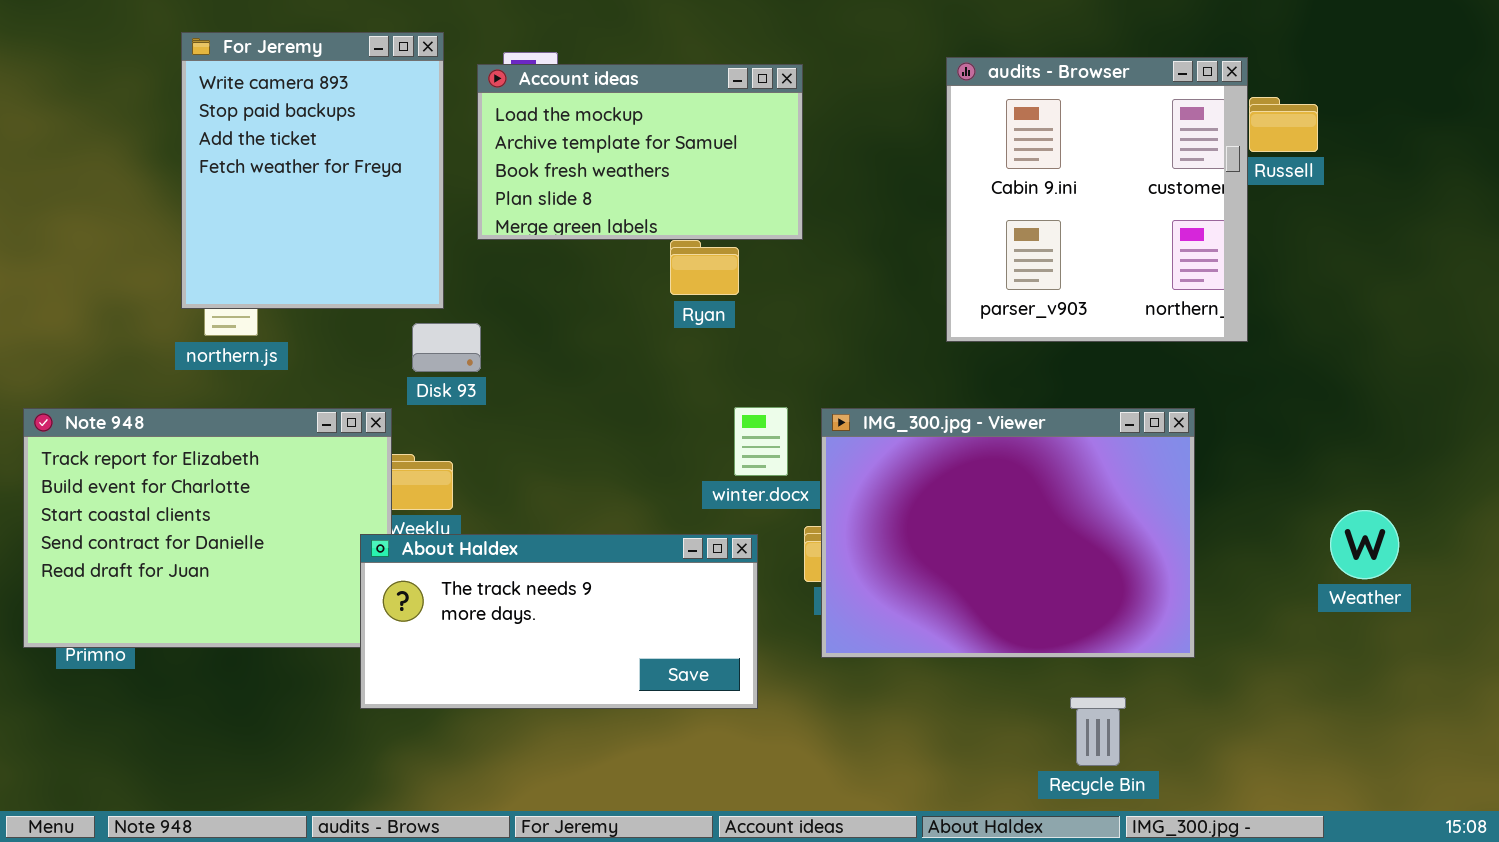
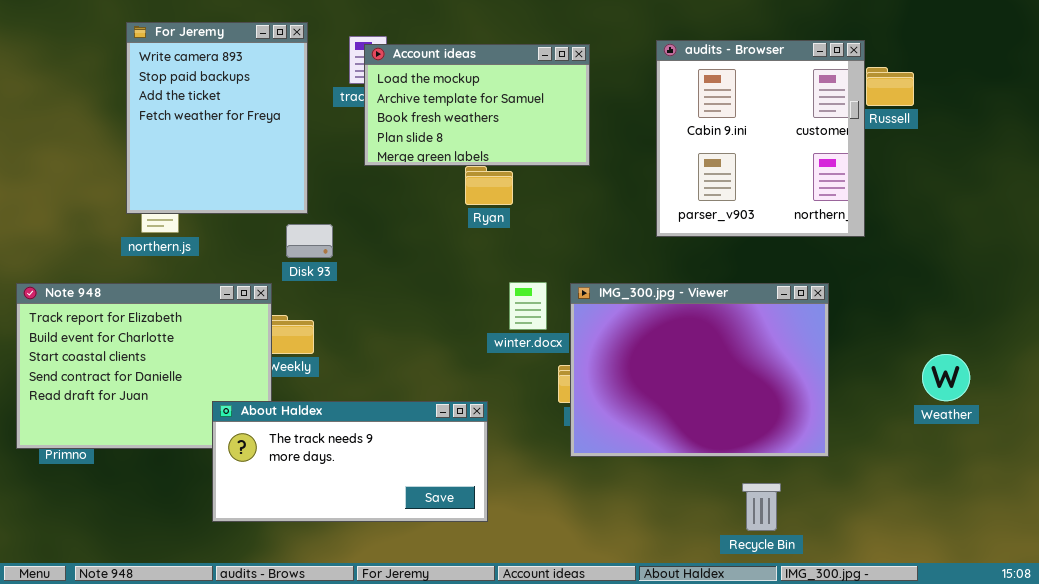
Account ideas: [477,64,803,240] -> [364,44,590,166], moved
About Haldex: [360,534,758,709] -> [212,401,488,522], moved

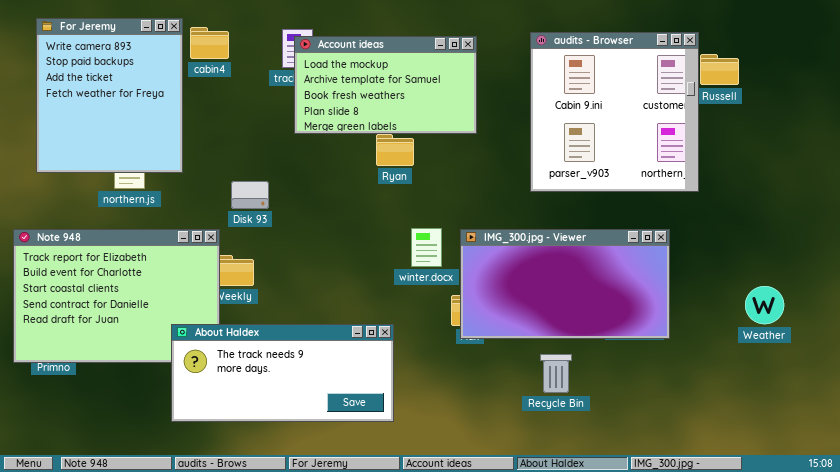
For Jeremy: [126,22,308,214] -> [36,18,183,173], moved
IMG_300.jpg - Viewer: [570,283,829,457] -> [460,229,670,339], resized
Recycle Bin: [742,483,781,531] -> [540,354,572,393], moved

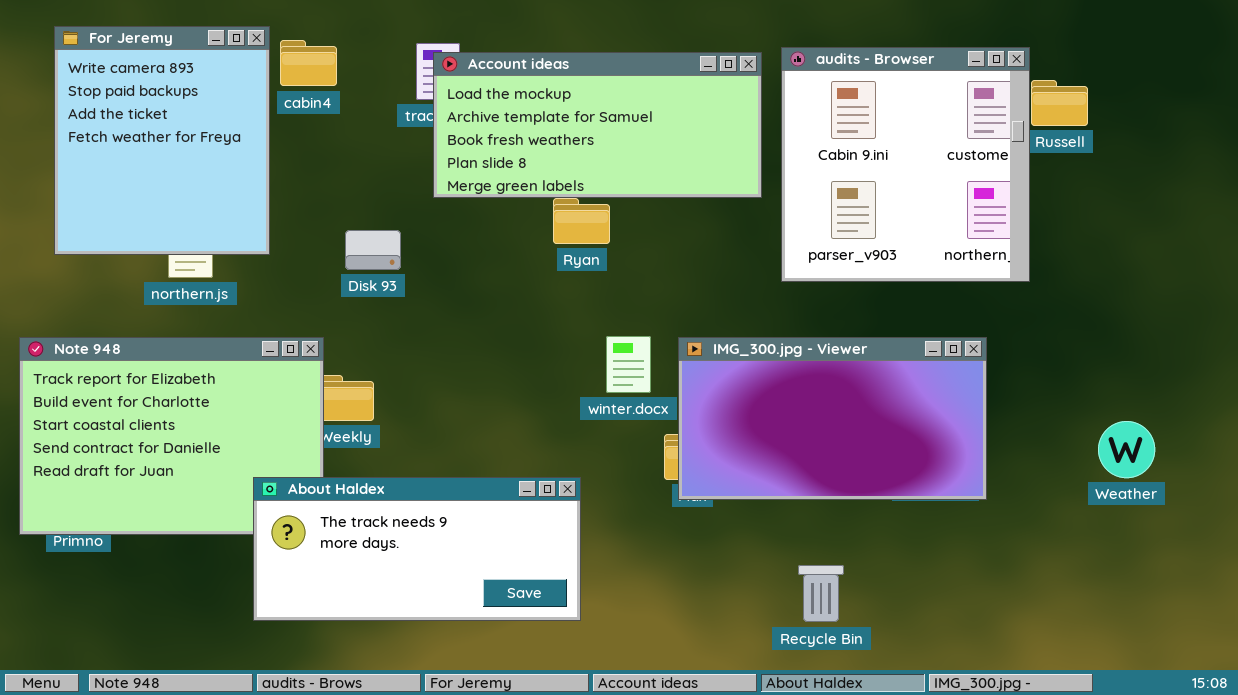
Account ideas: [294,36,477,134] -> [433,52,762,198], resized
Disk 93: [231,181,269,209] -> [345,230,401,270], moved
Recycle Bin: [540,354,572,393] -> [798,565,844,622], moved

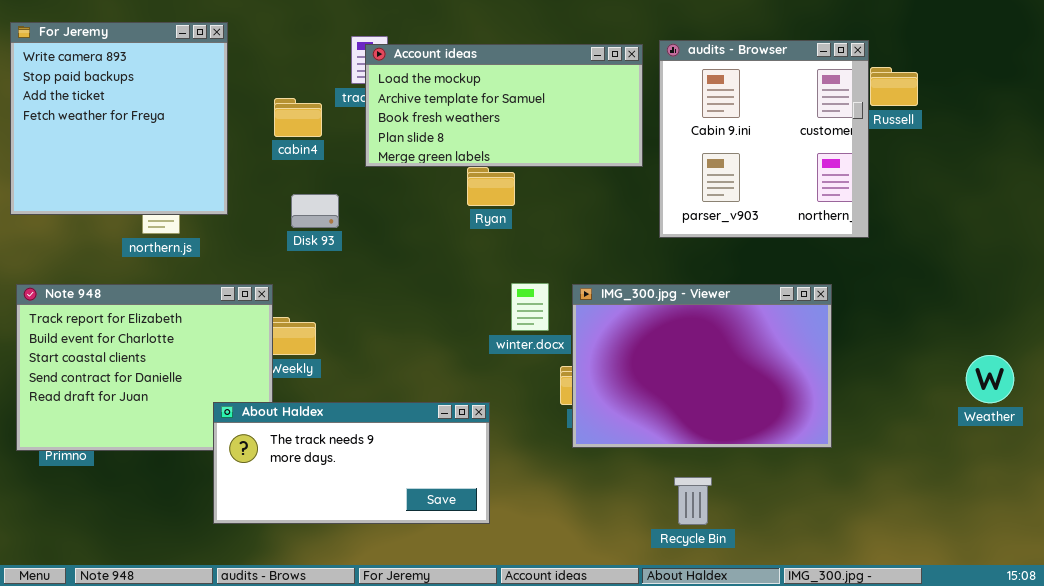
For Jeremy: [54,26,270,255] -> [10,22,228,215], resized
cabin4: [280,40,337,86] -> [274,98,322,137], moved
IMG_300.jpg - Viewer: [678,337,987,500] -> [572,284,832,448], resized
Weather: [1098,421,1155,478] -> [966,355,1014,403], moved

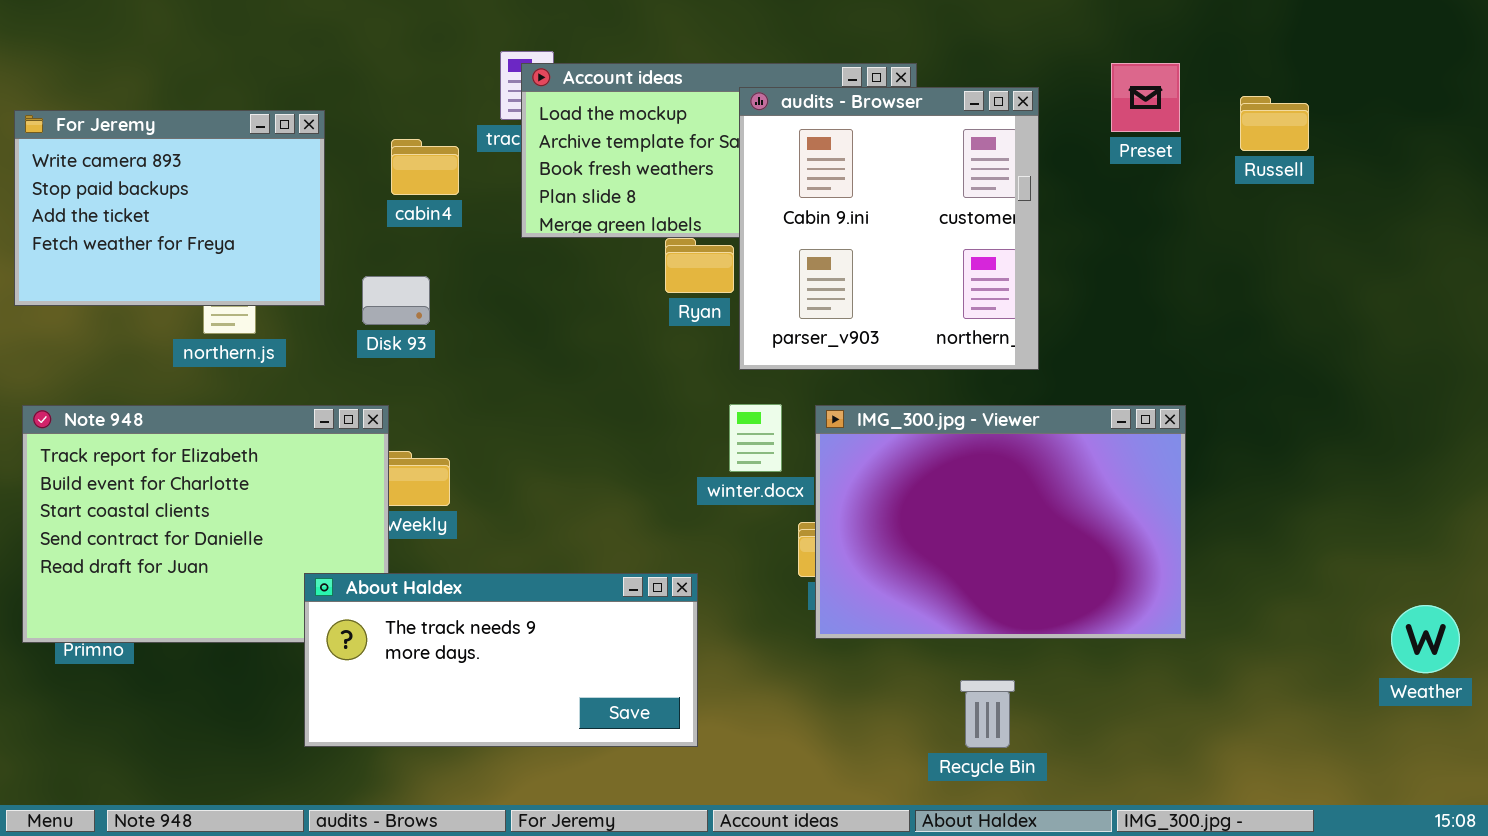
For Jeremy: [10,22,228,215] -> [14,110,325,306], resized
audits - Browser: [659,40,869,238] -> [739,87,1039,370], moved
Disk 93: [291,194,339,228] -> [362,276,430,325], moved
Weather: [966,355,1014,403] -> [1391,605,1460,673], moved

